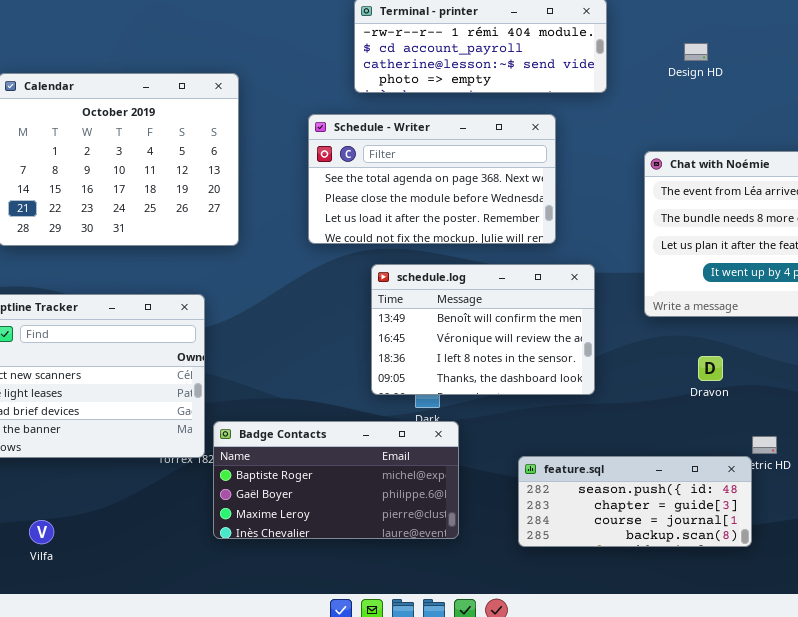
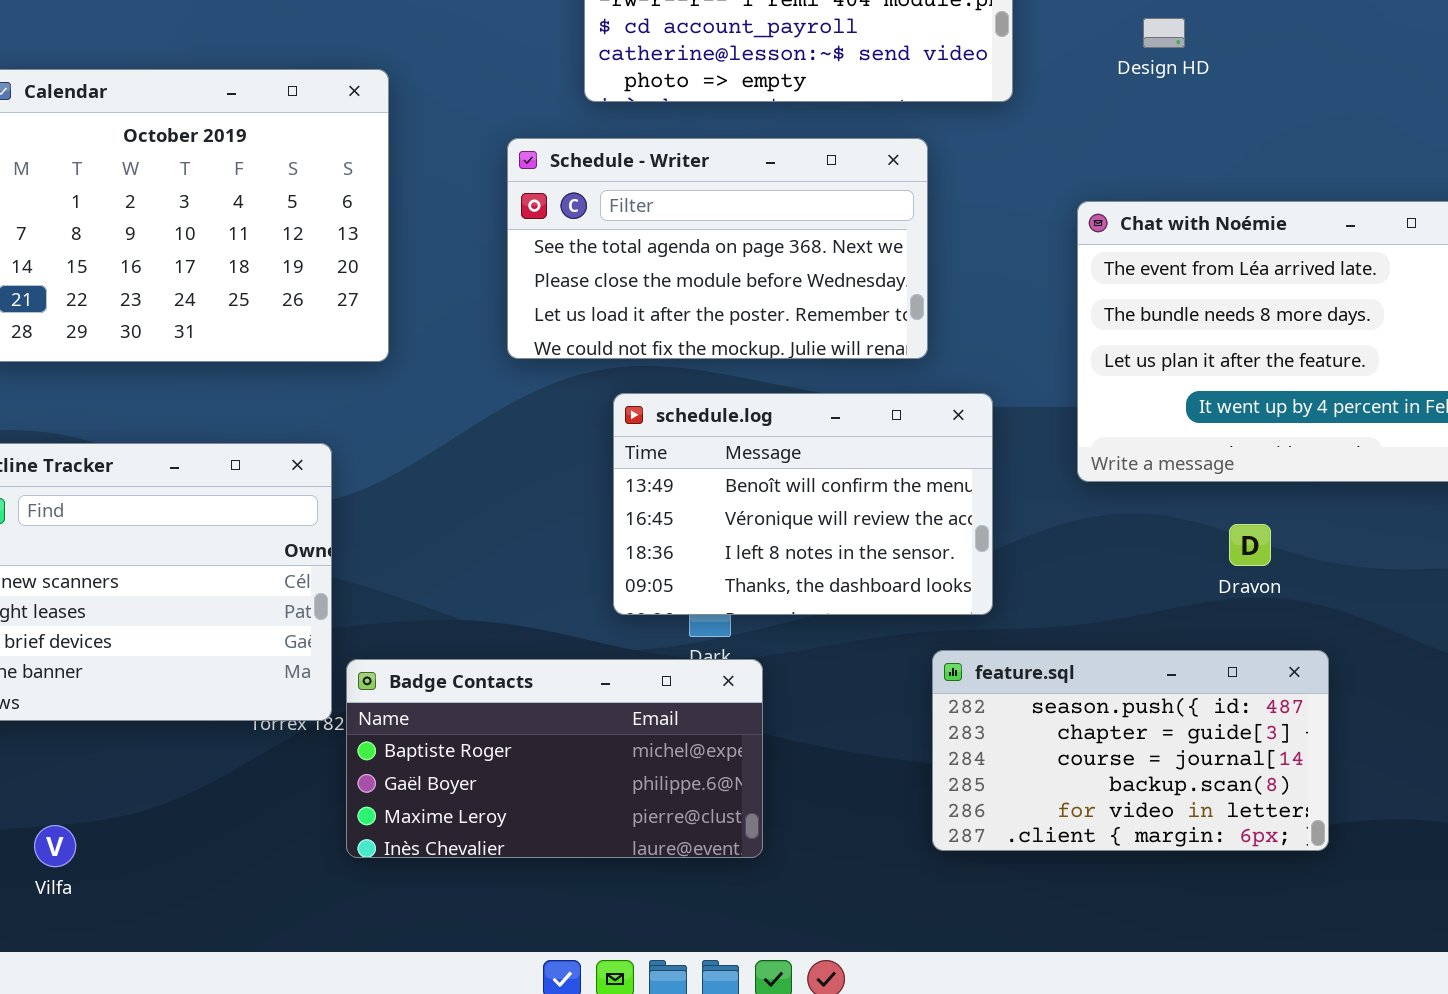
Dravon: [698,356,723,381] -> [1229,524,1271,566], moved
feature.sql: [518,456,752,547] -> [932,650,1329,851], moved, resized

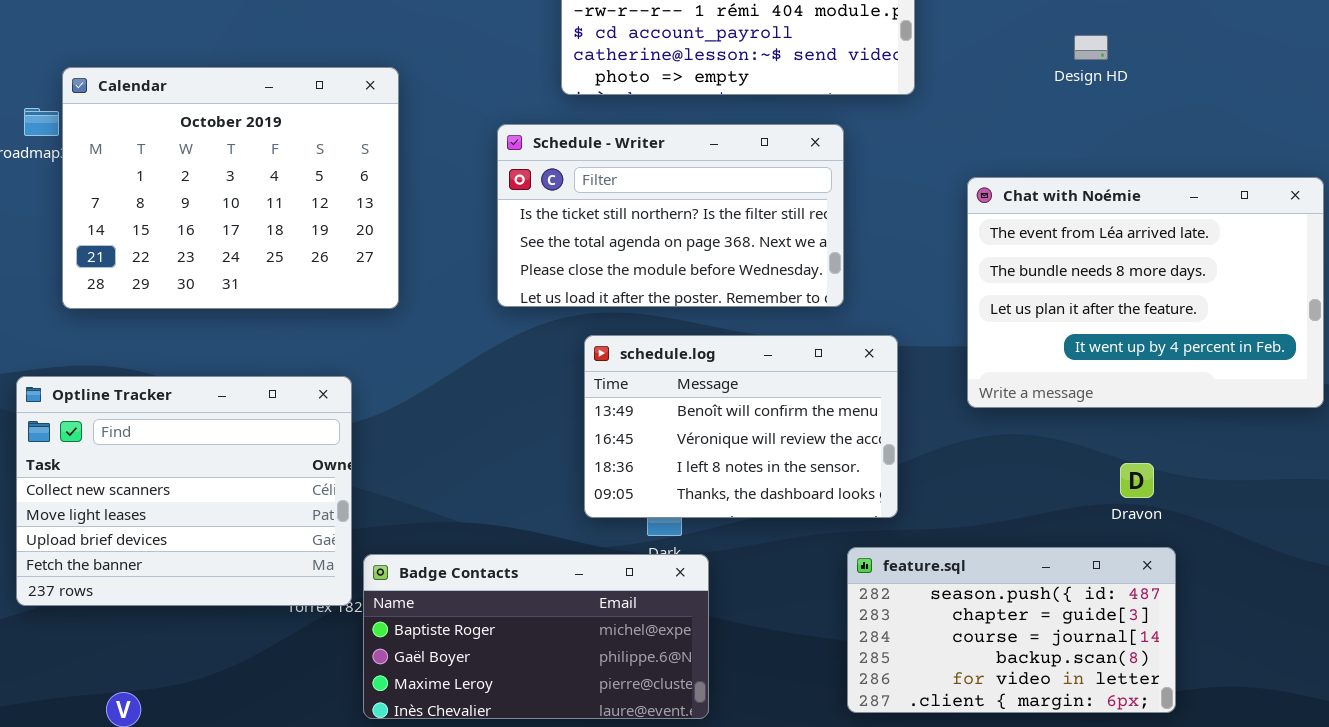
Design HD: [1143,18,1185,48] -> [1074,35,1108,60], moved
Schedule - Writer: [507,138,928,359] -> [497,124,844,307], scrolled up 1 row
Dravon: [1229,524,1271,566] -> [1120,463,1154,498], moved

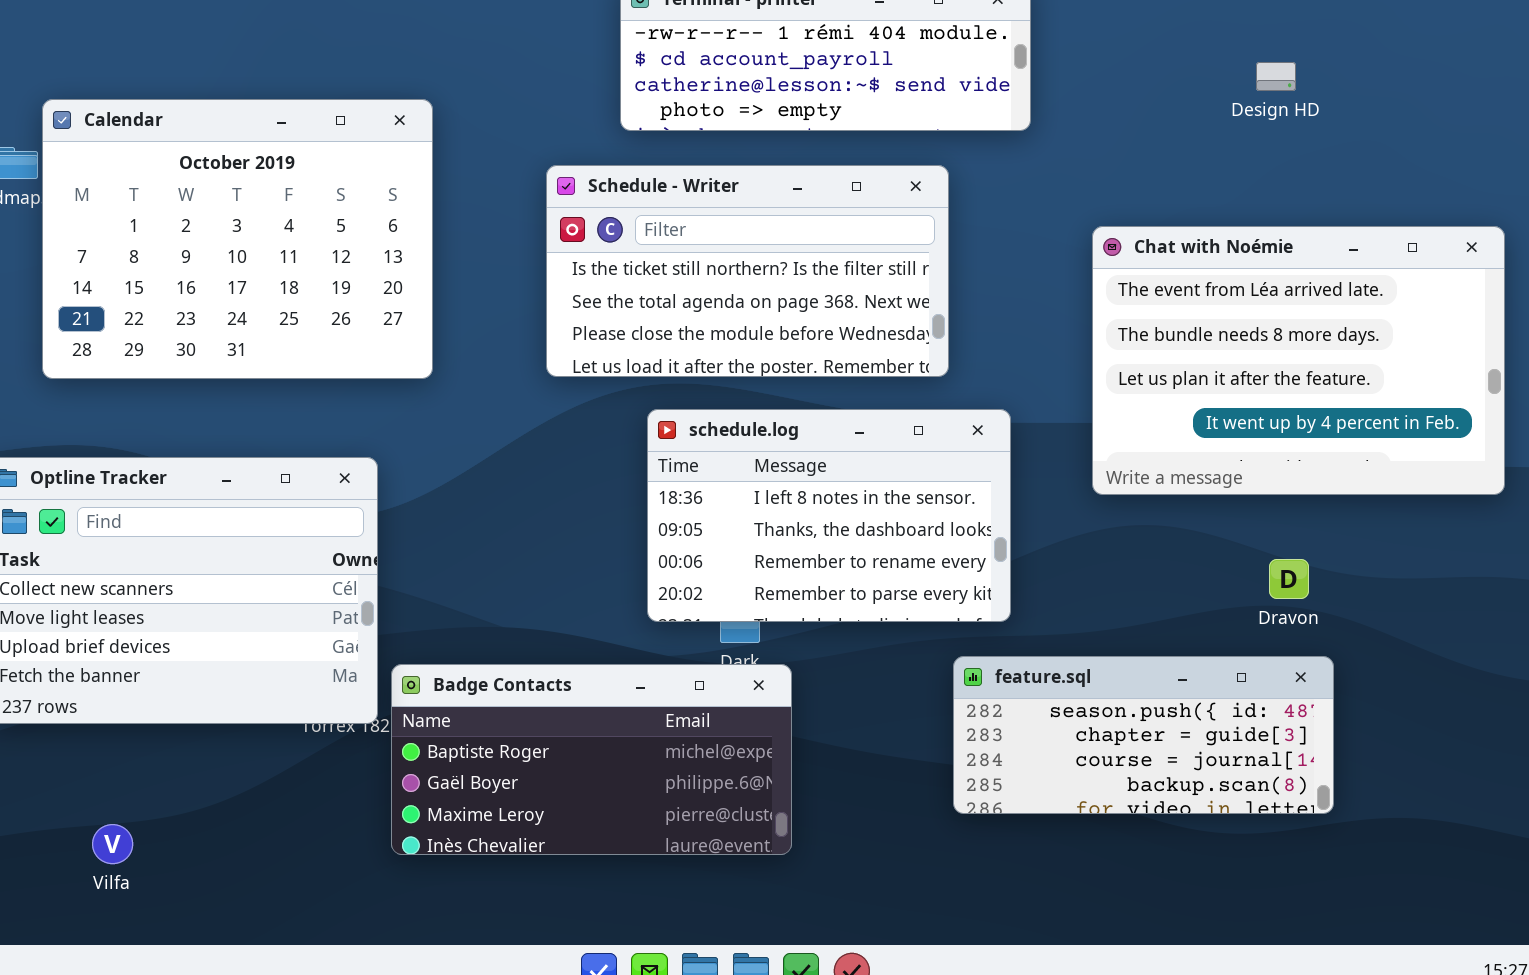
Design HD: [1074,35,1108,60] -> [1256,62,1296,91], moved
schedule.log: [584,335,898,518] -> [647,409,1011,622], scrolled down 2 rows
feature.sql: [847,547,1176,713] -> [953,656,1334,814], resized

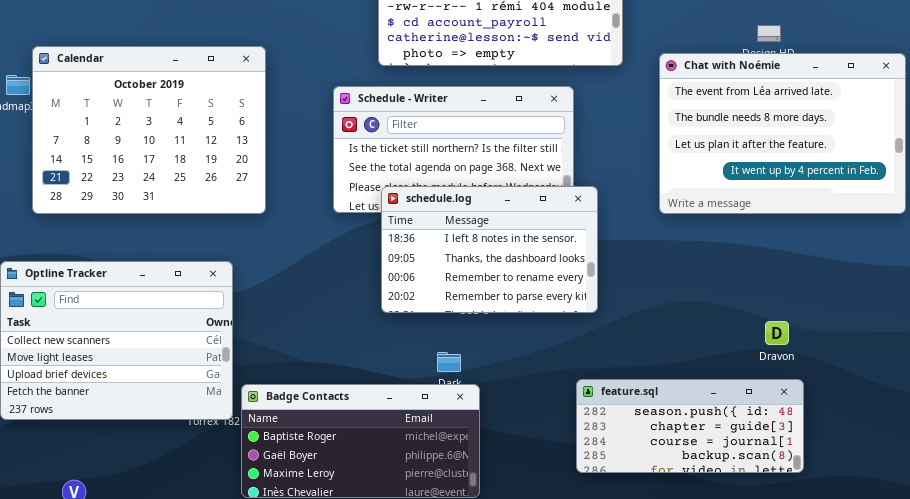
Chat with Noémie: [1092,226,1505,495] -> [659,53,906,214], moved
schedule.log: [647,409,1011,622] -> [381,186,598,313], moved

